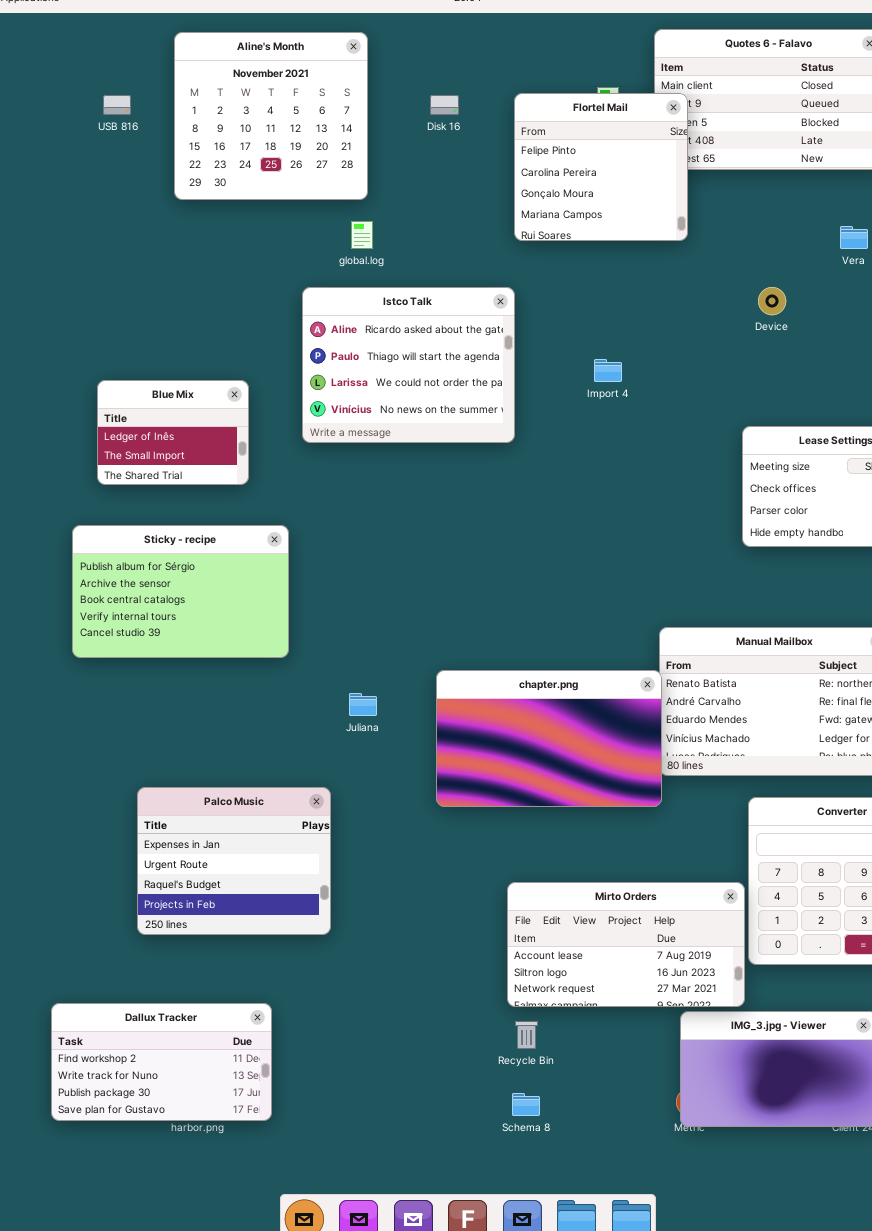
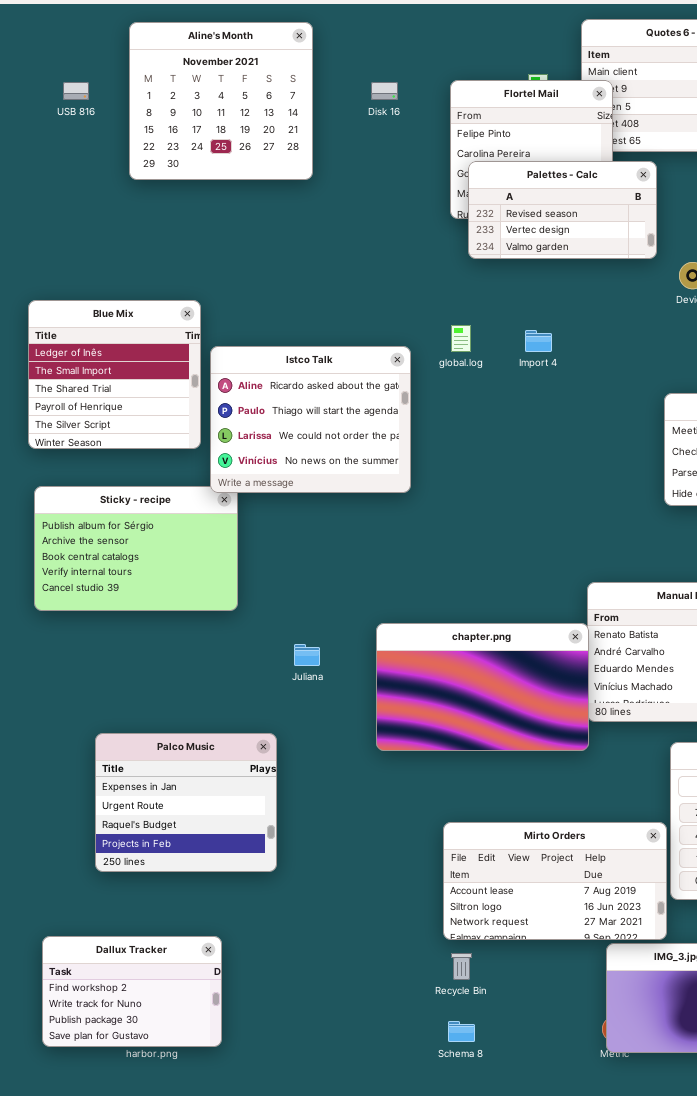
Palettes - Calc: none -> [468,161,657,259], opened
global.log: [351,221,373,249] -> [451,325,471,352], moved
Istco Talk: [302,287,515,443] -> [210,346,411,493], moved
Blue Mix: [97,380,249,485] -> [28,300,201,449], resized
Dallux Tracker: [51,1003,272,1121] -> [42,936,222,1047], resized

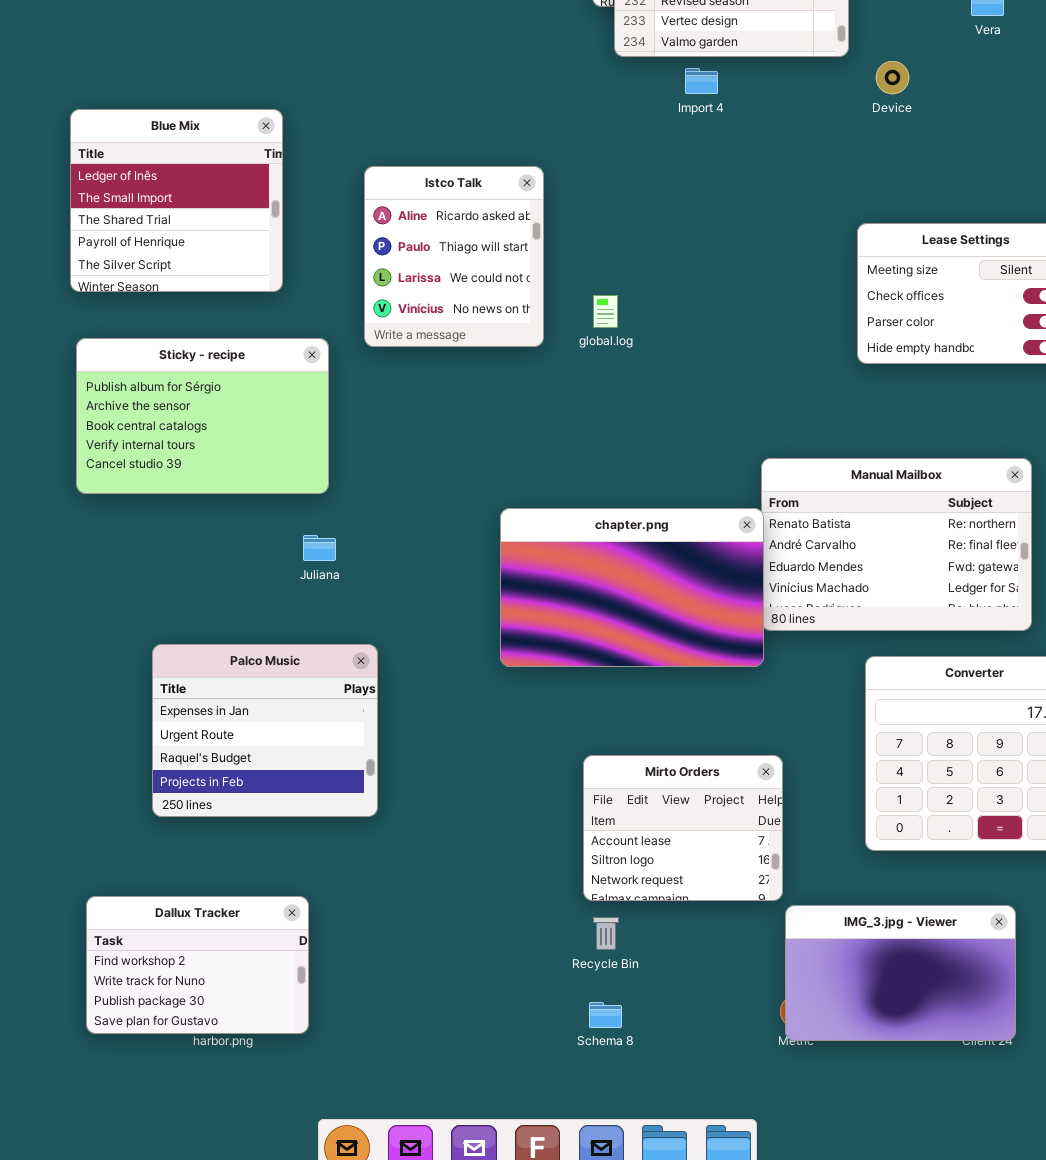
global.log: [451,325,471,352] -> [593,295,618,328], moved
Import 4: [525,330,552,352] -> [685,68,718,94], moved
Istco Talk: [210,346,411,493] -> [364,166,544,347], resized
Juliana: [294,644,320,666] -> [303,535,336,561], moved
Mirto Orders: [443,822,667,940] -> [583,755,783,901], resized

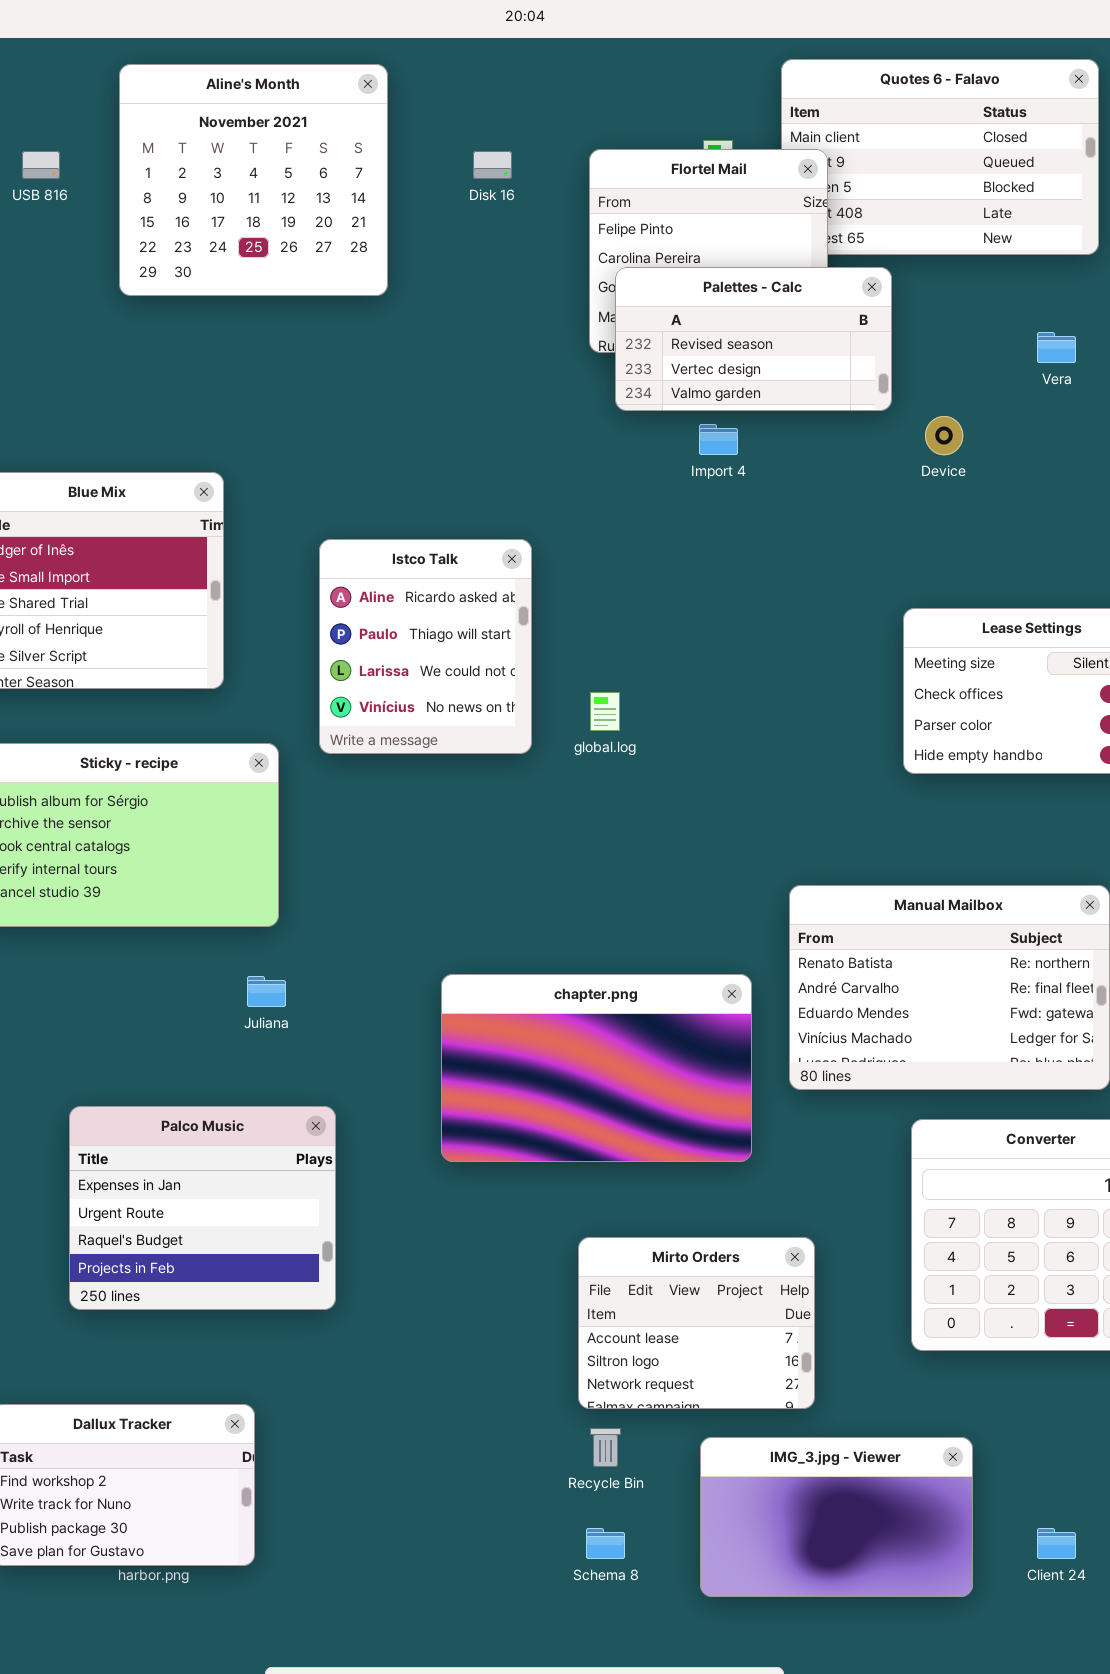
chapter.png: [500,508,764,667] -> [441,974,752,1162], moved
IMG_3.jpg - Viewer: [785,905,1016,1041] -> [700,1437,973,1597], moved

